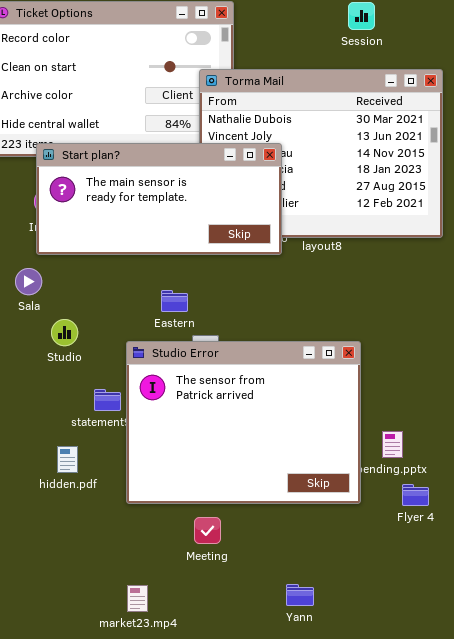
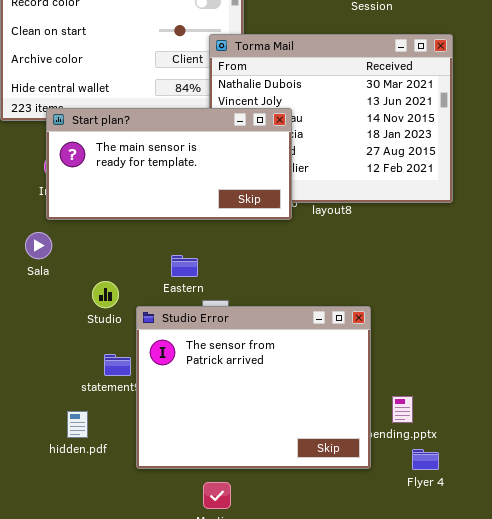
Studio: [51,319,78,346] -> [92,281,119,308], moved

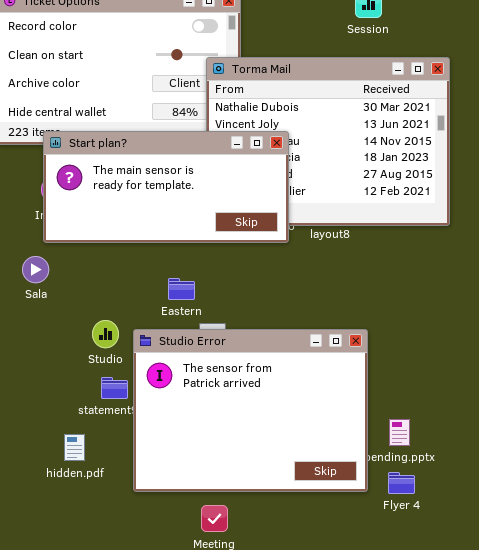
Studio: [92,281,119,308] -> [92,320,119,348], moved
Flyer 4: [412,449,439,470] -> [388,472,415,494], moved

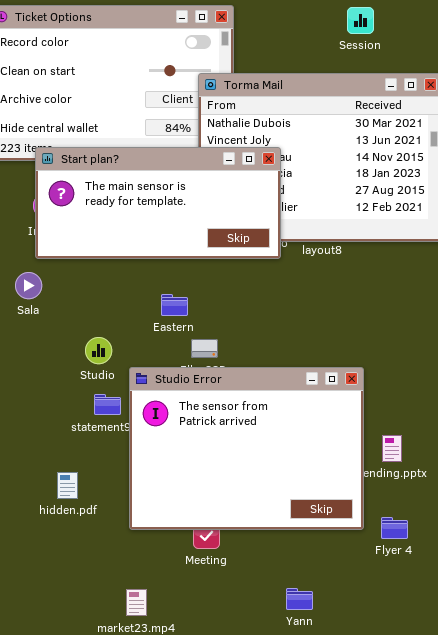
Studio Error: [133,329,368,492] -> [129,367,364,530], moved
hidden.pdf: [64,434,85,461] -> [57,472,78,499], moved
Flyer 4: [388,472,415,494] -> [381,517,408,539], moved

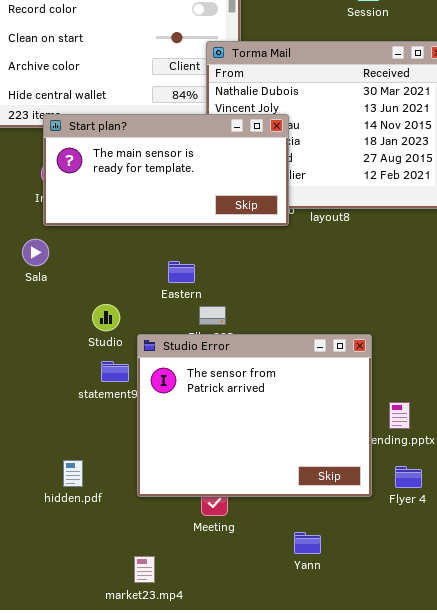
hidden.pdf: [57,472,78,499] -> [63,460,83,487], moved
Flyer 4: [381,517,408,539] -> [395,466,422,488], moved
Yann: [286,588,313,610] -> [294,532,321,554], moved

